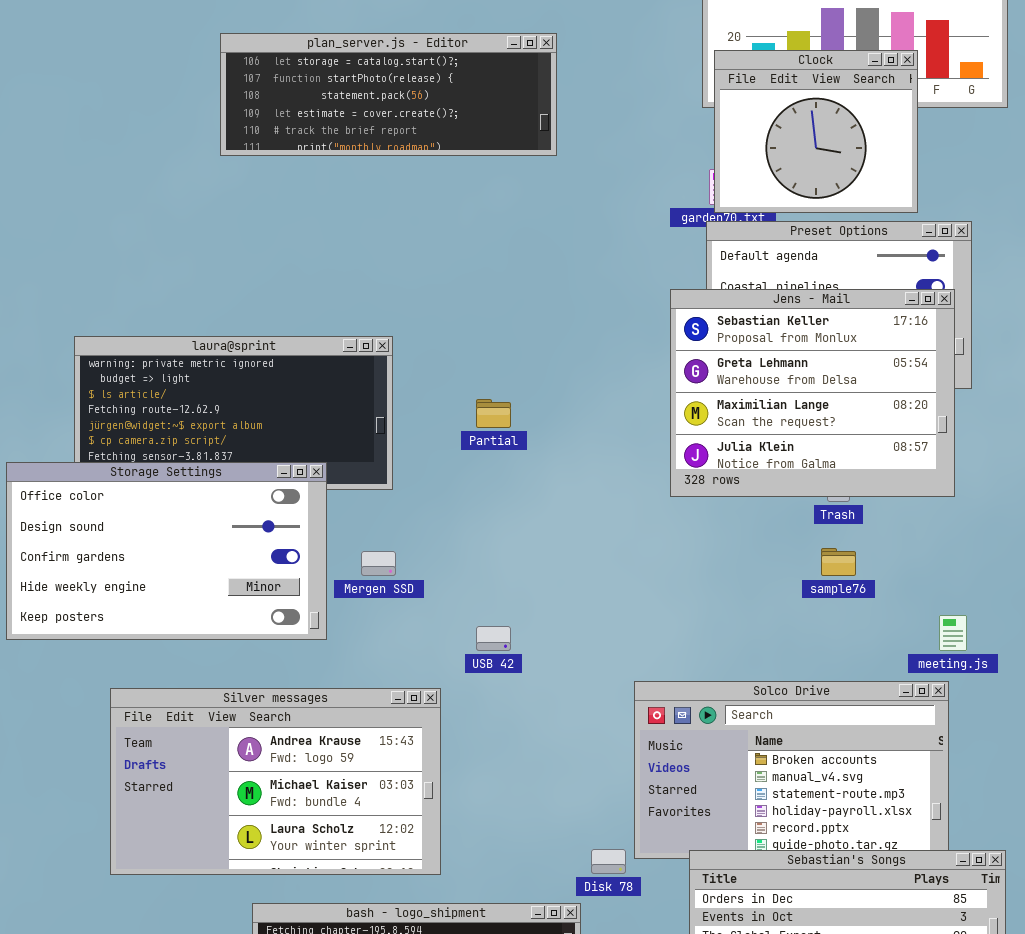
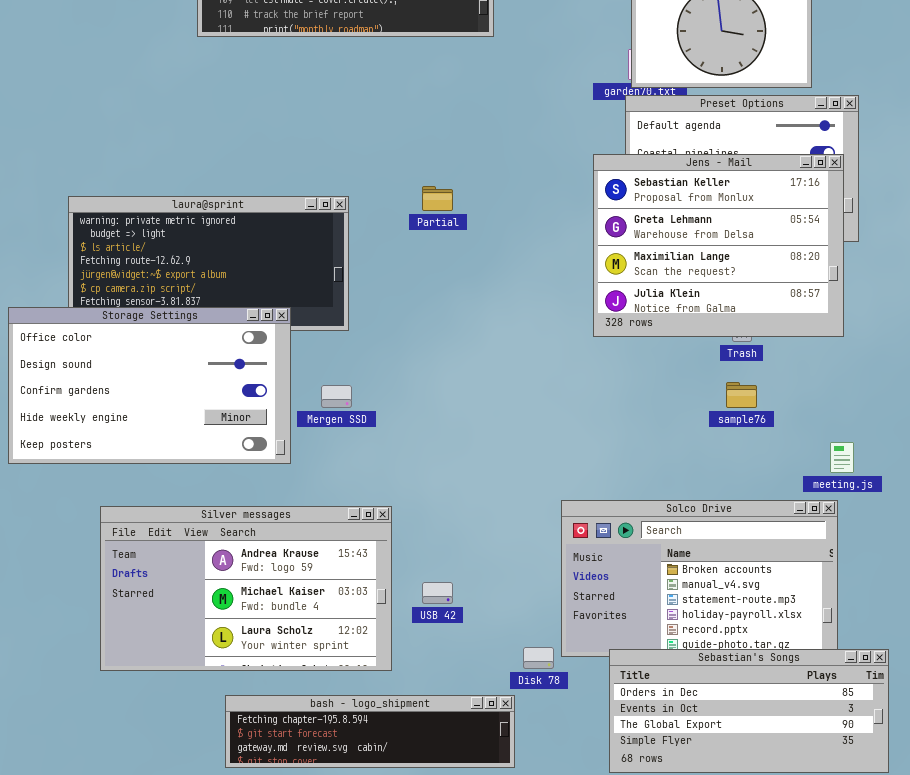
Partial: [476,399,511,428] -> [422,186,453,211], moved
USB 42: [476,626,511,651] -> [422,582,453,604], moved

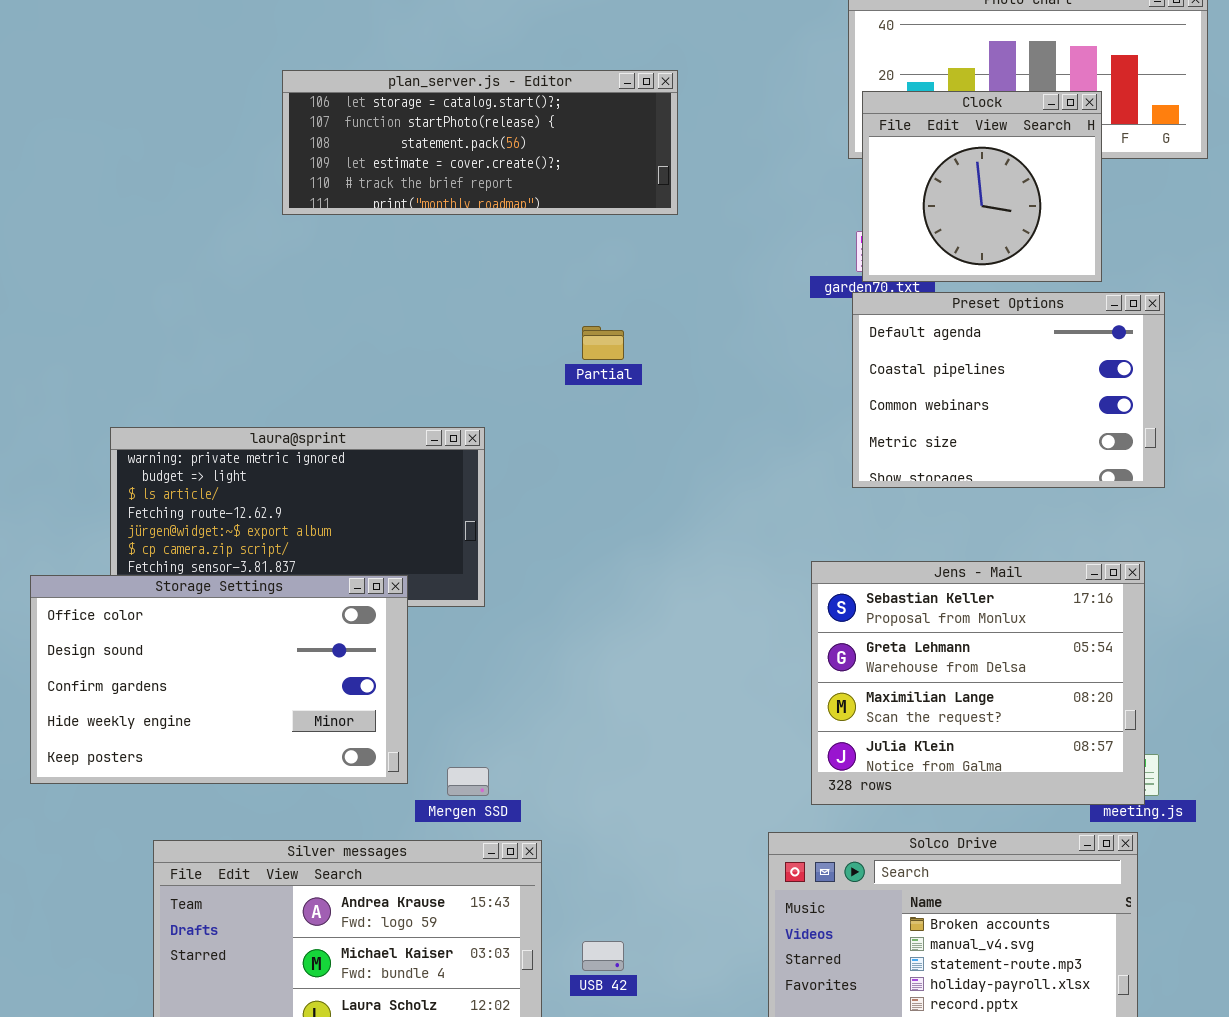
Jens - Mail: [593,154,844,337] -> [811,561,1145,805], moved
Partial: [422,186,453,211] -> [582,326,624,360], moved
Mergen SSD: [321,385,352,408] -> [447,767,489,796], moved

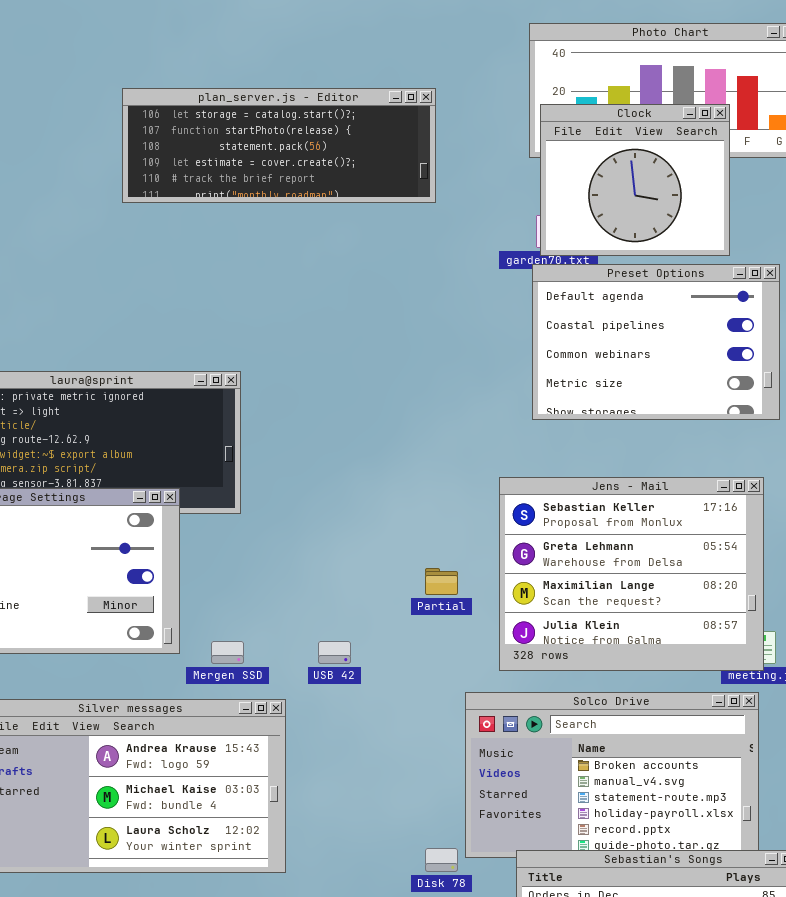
plan_server.js - Editor: [282,70,678,215] -> [122,88,436,203], moved
Partial: [582,326,624,360] -> [425,568,458,595], moved
USB 42: [582,941,624,971] -> [318,641,351,664], moved

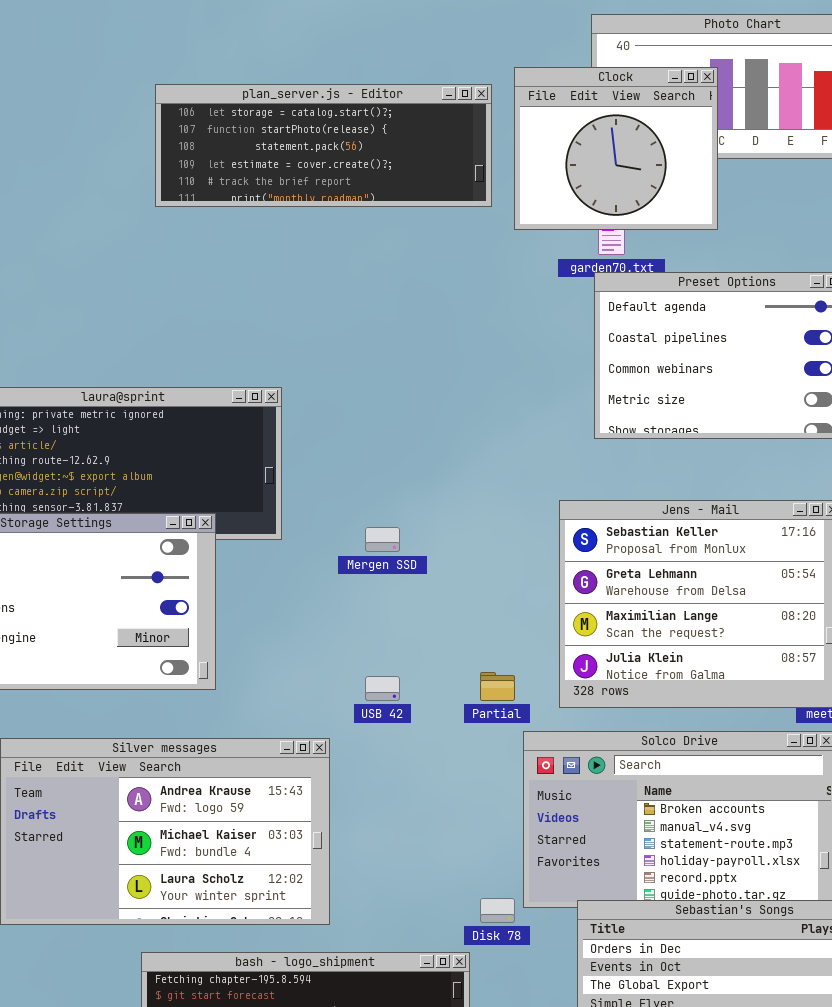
Clock: [540,104,730,256] -> [514,67,718,230], moved
Partial: [425,568,458,595] -> [480,672,515,701], moved
Mergen SSD: [211,641,244,664] -> [365,527,400,552], moved

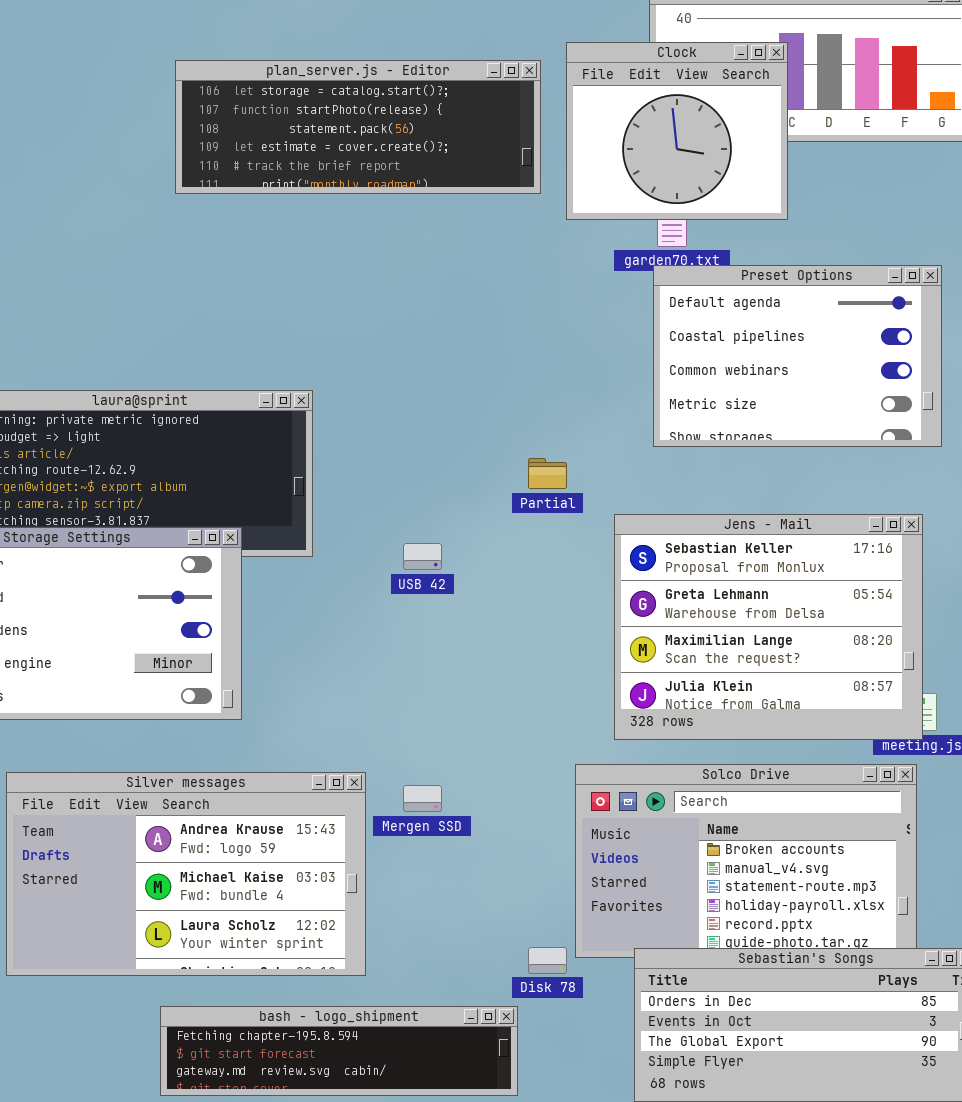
Mergen SSD: [365,527,400,552] -> [403,785,442,812], moved
Partial: [480,672,515,701] -> [528,458,567,489], moved
USB 42: [365,676,400,701] -> [403,543,442,570], moved

